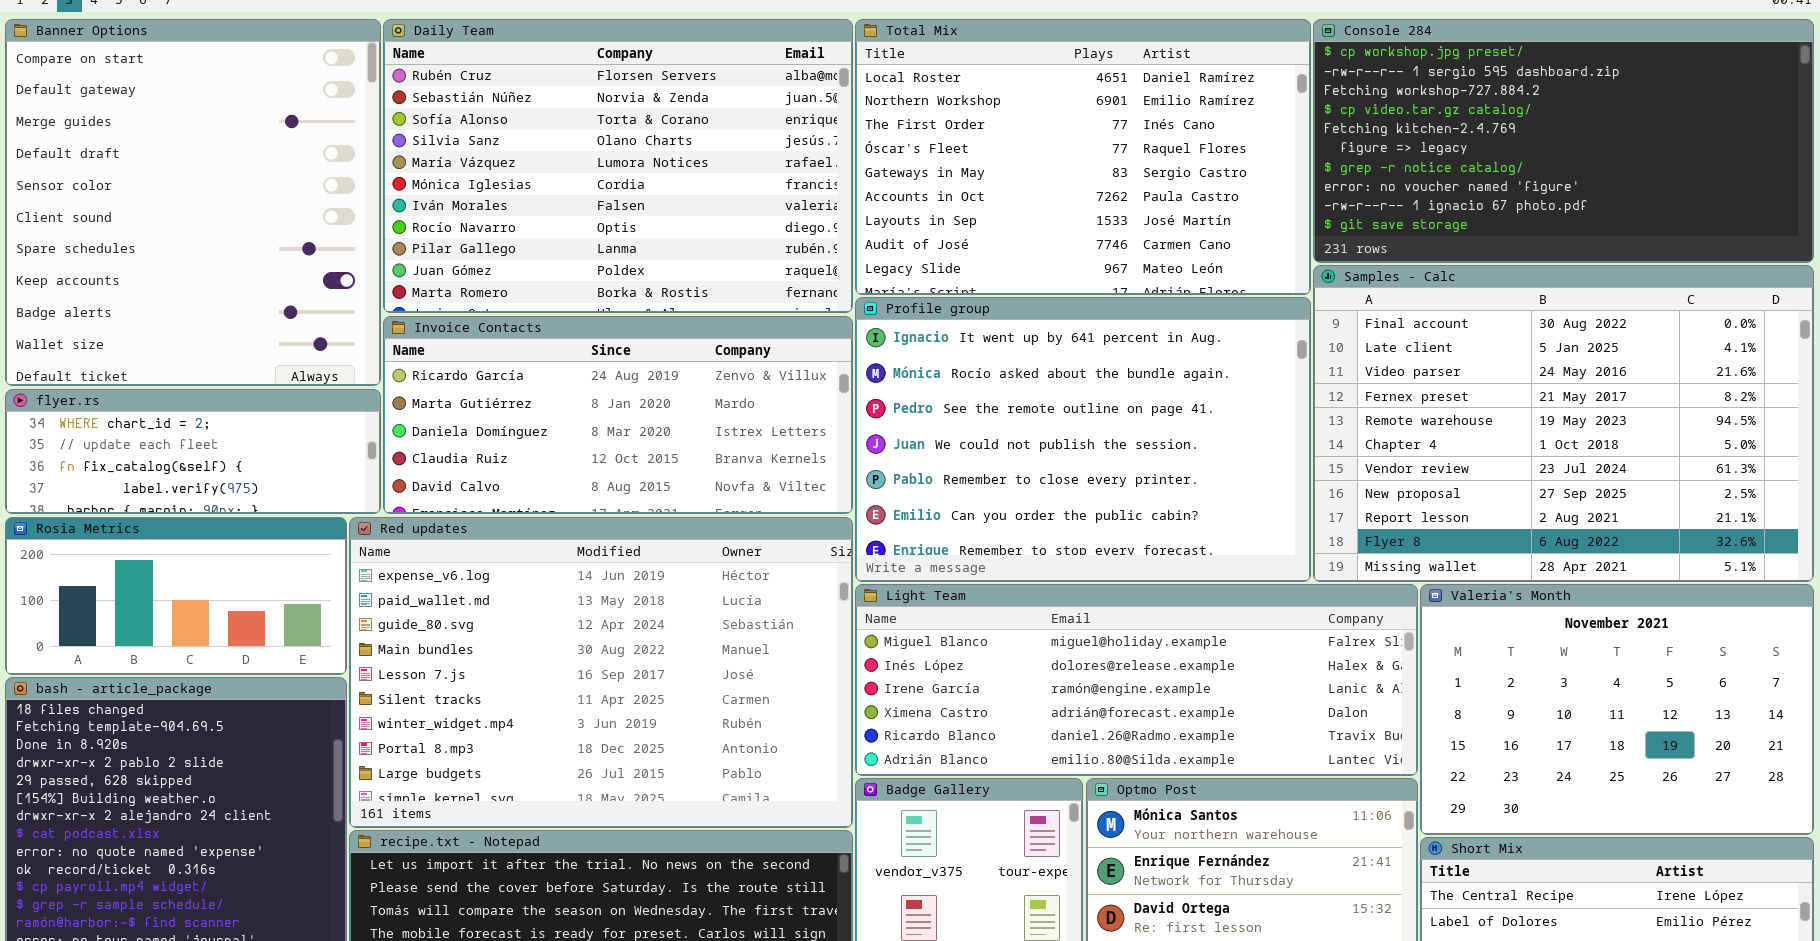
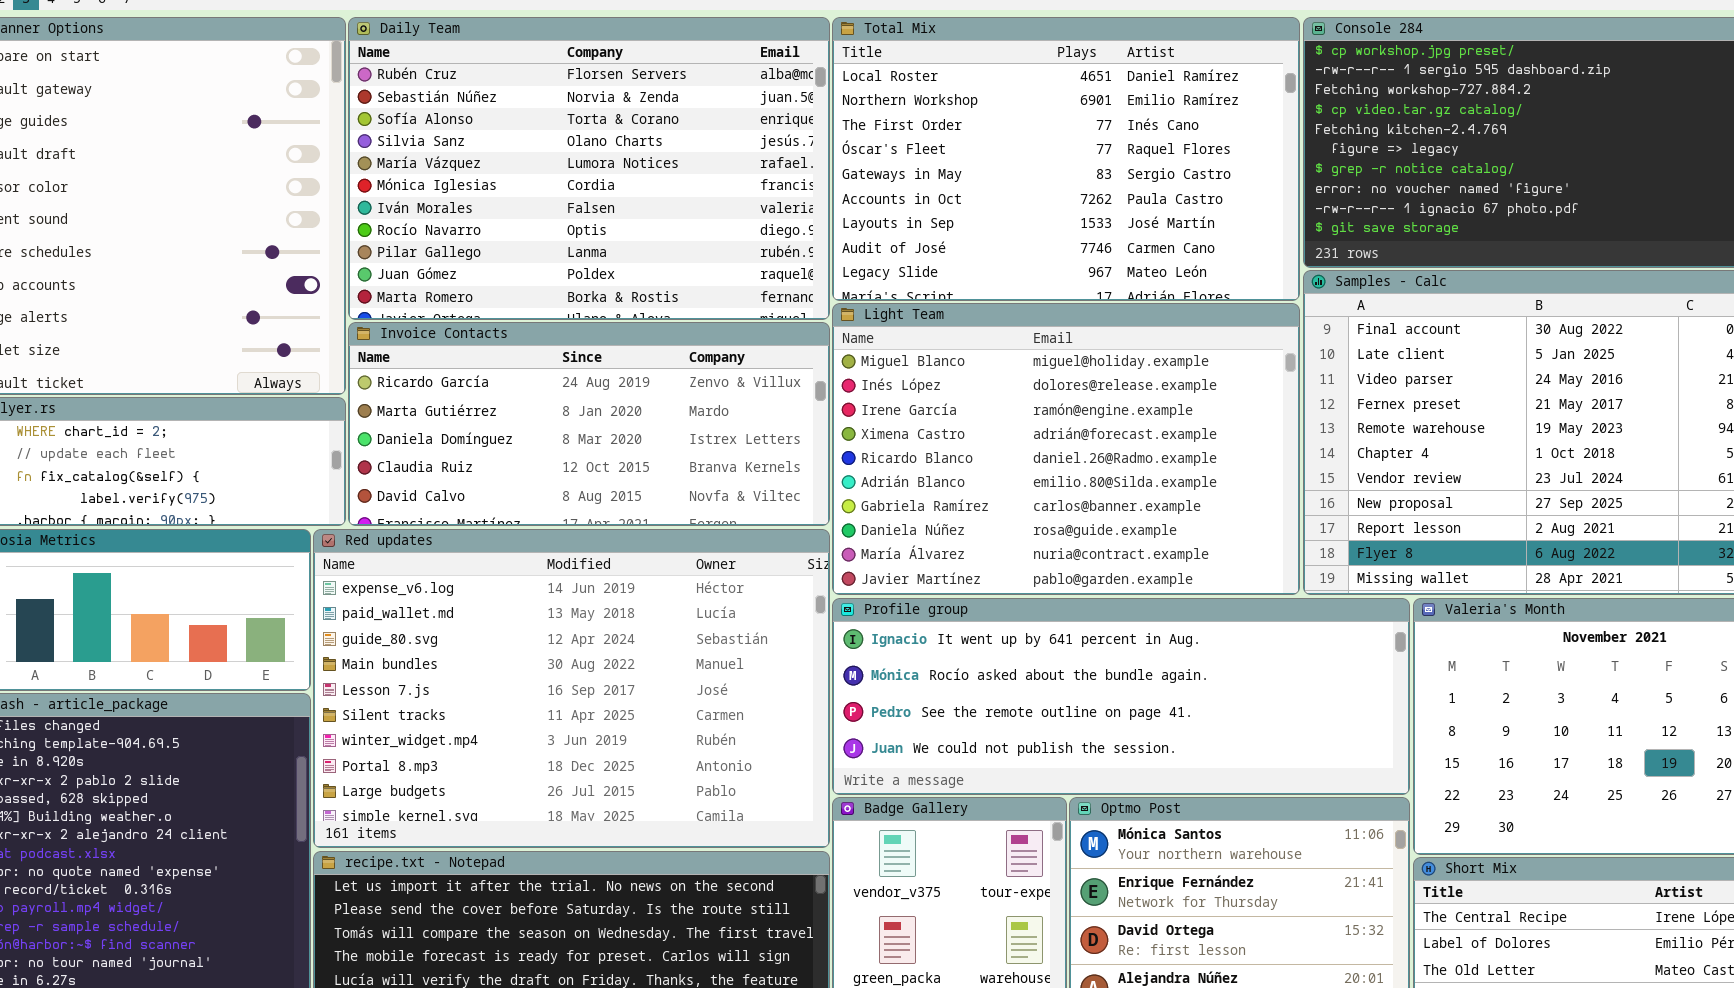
Profile group: [855,297,1311,582] -> [832,598,1410,795], moved, resized
Light Team: [855,584,1418,776] -> [832,303,1300,595], moved, resized

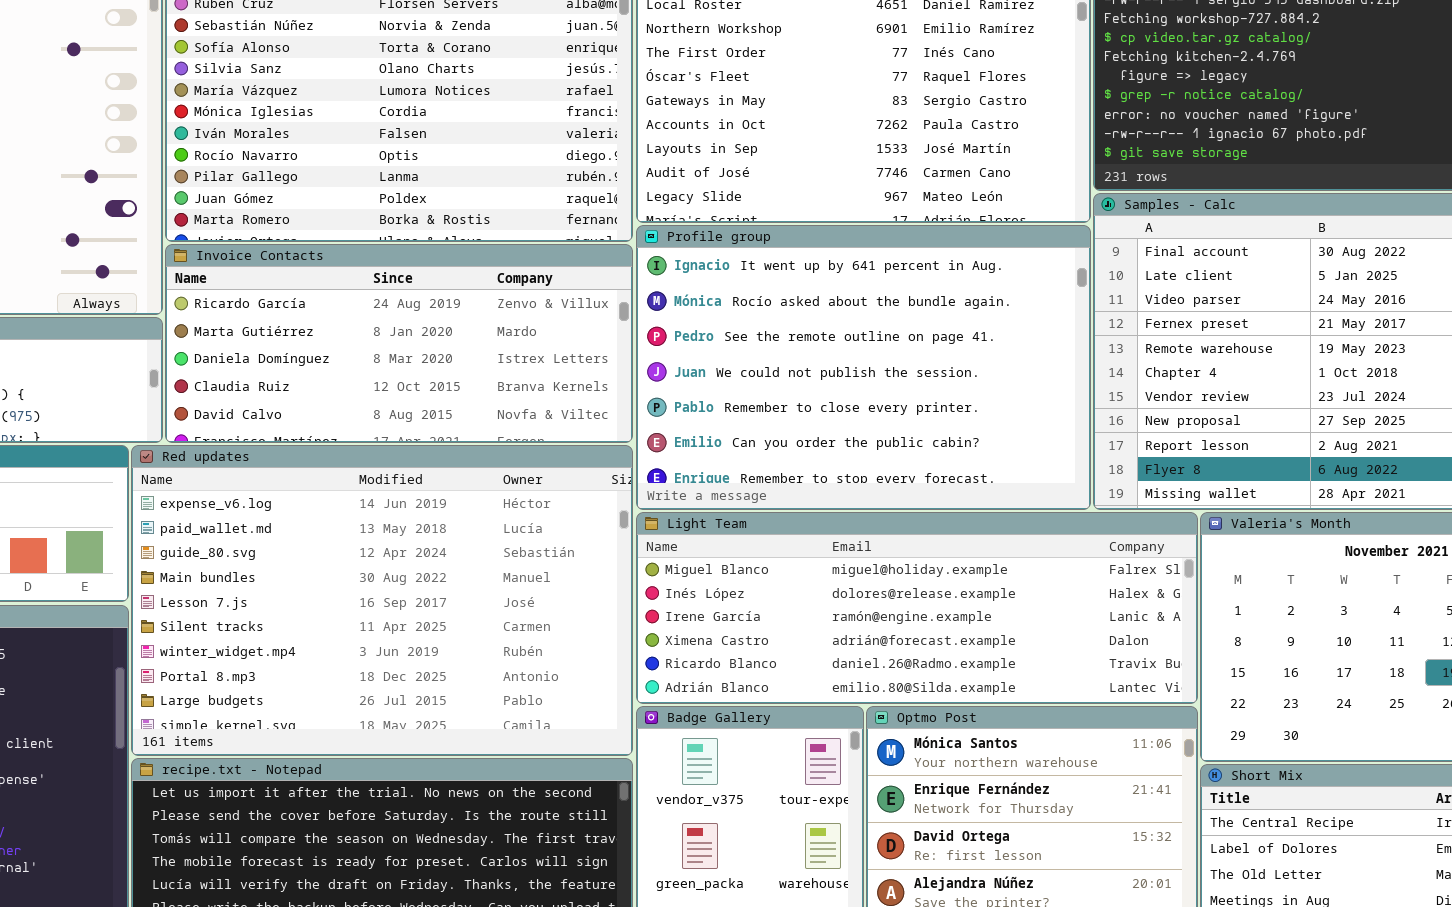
Light Team: [832,303,1300,595] -> [636,512,1198,704], moved, resized
Profile group: [832,598,1410,795] -> [636,225,1091,510], moved, resized

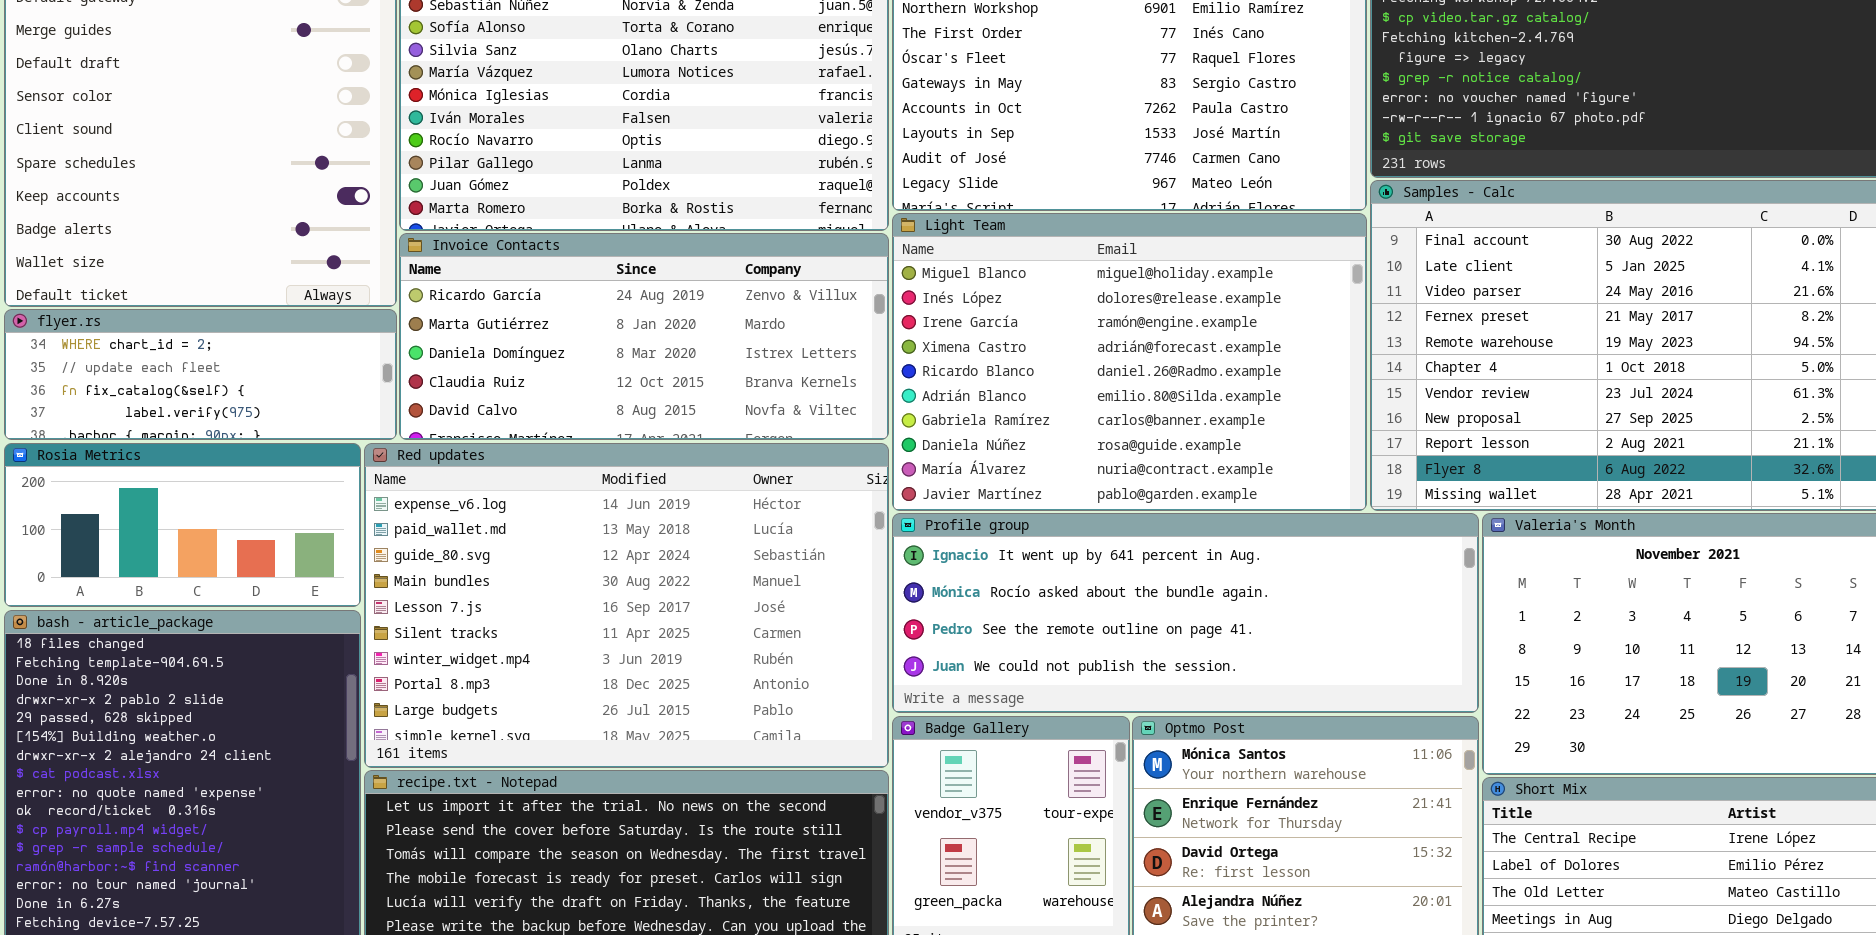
Profile group: [636,225,1091,510] -> [892,513,1479,713], moved, resized
Light Team: [636,512,1198,704] -> [892,213,1367,511], moved, resized

